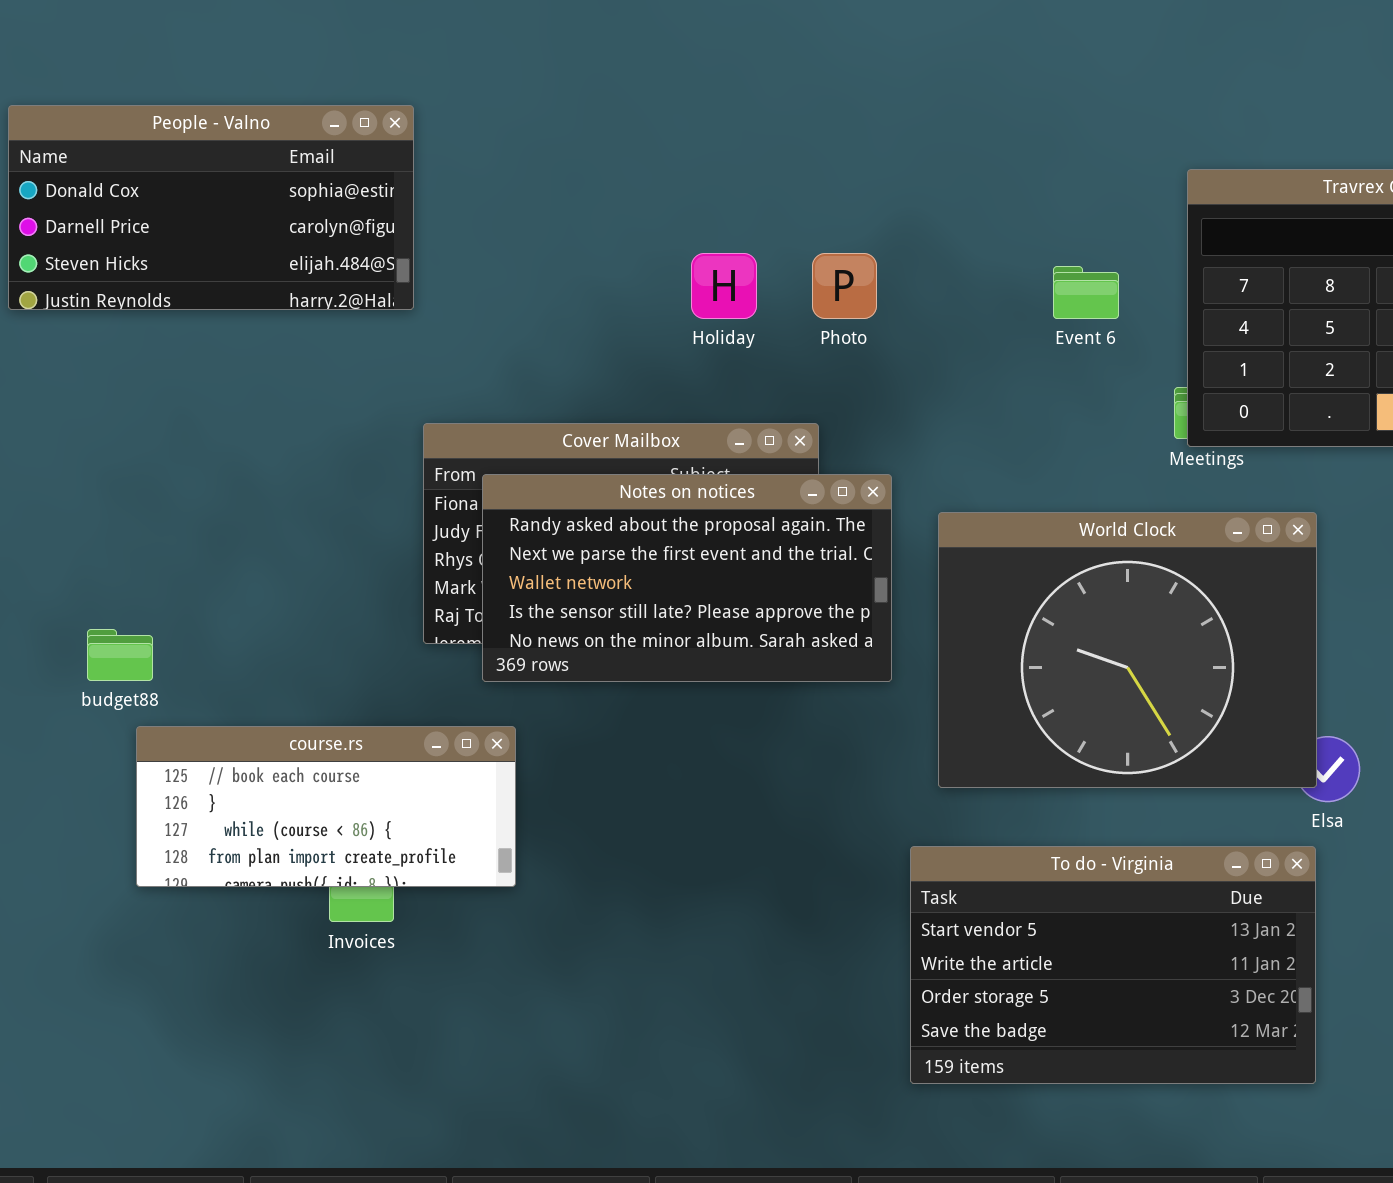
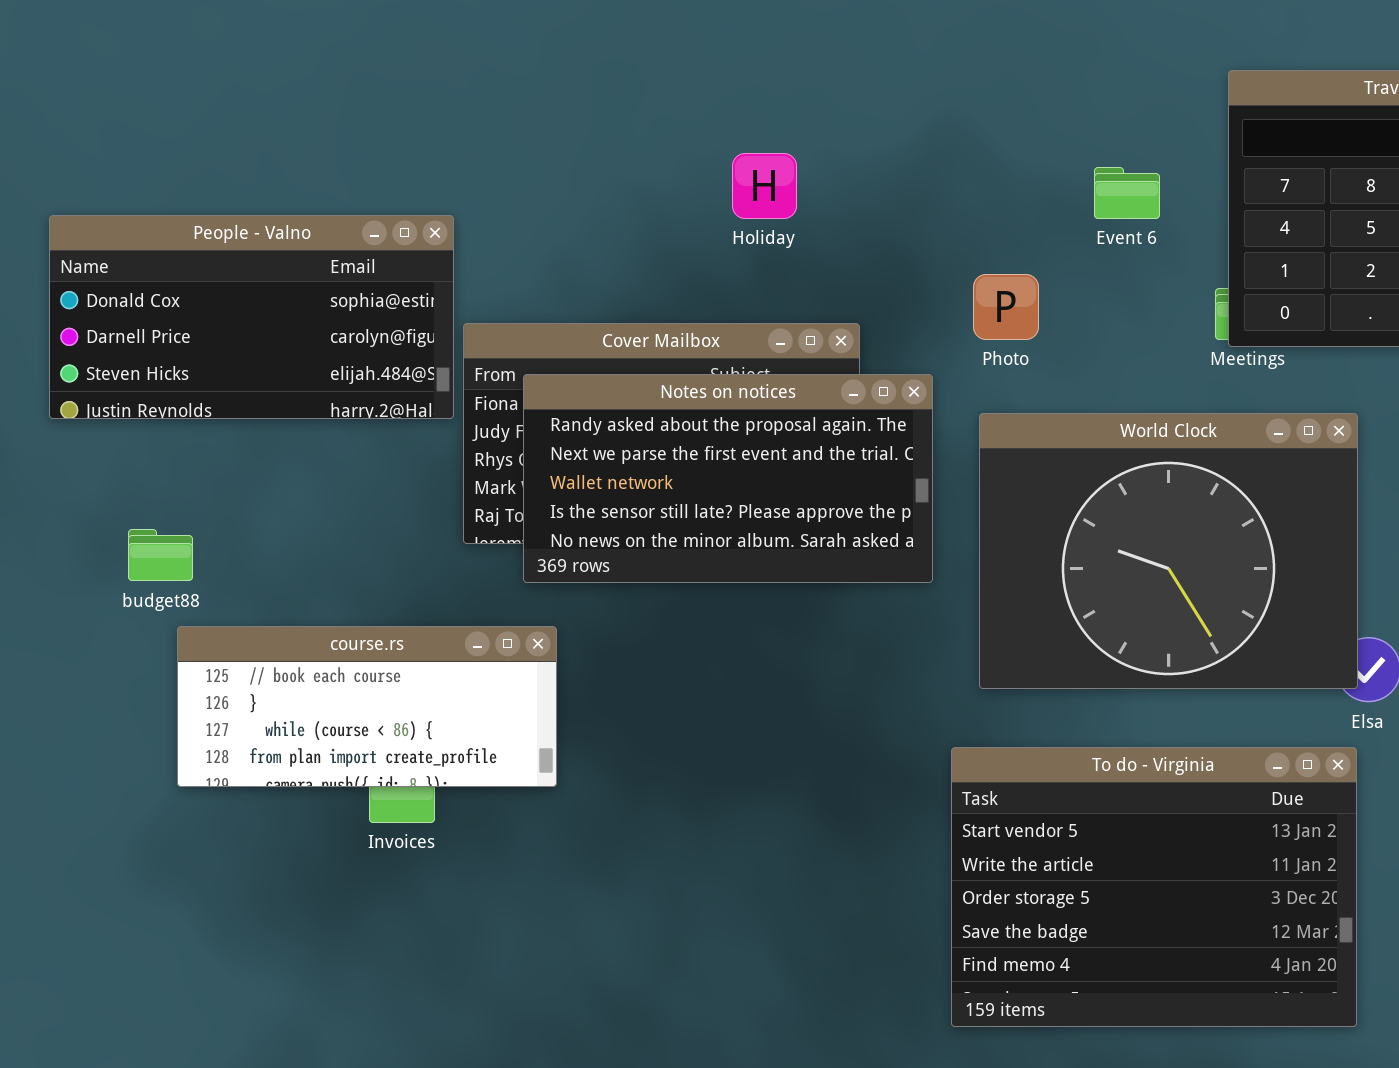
People - Valno: [8,105,414,310] -> [49,215,454,419], moved
Photo: [812,253,877,319] -> [973,274,1039,340], moved
To do - Virginia: [910,846,1316,1084] -> [951,747,1357,1027], resized

